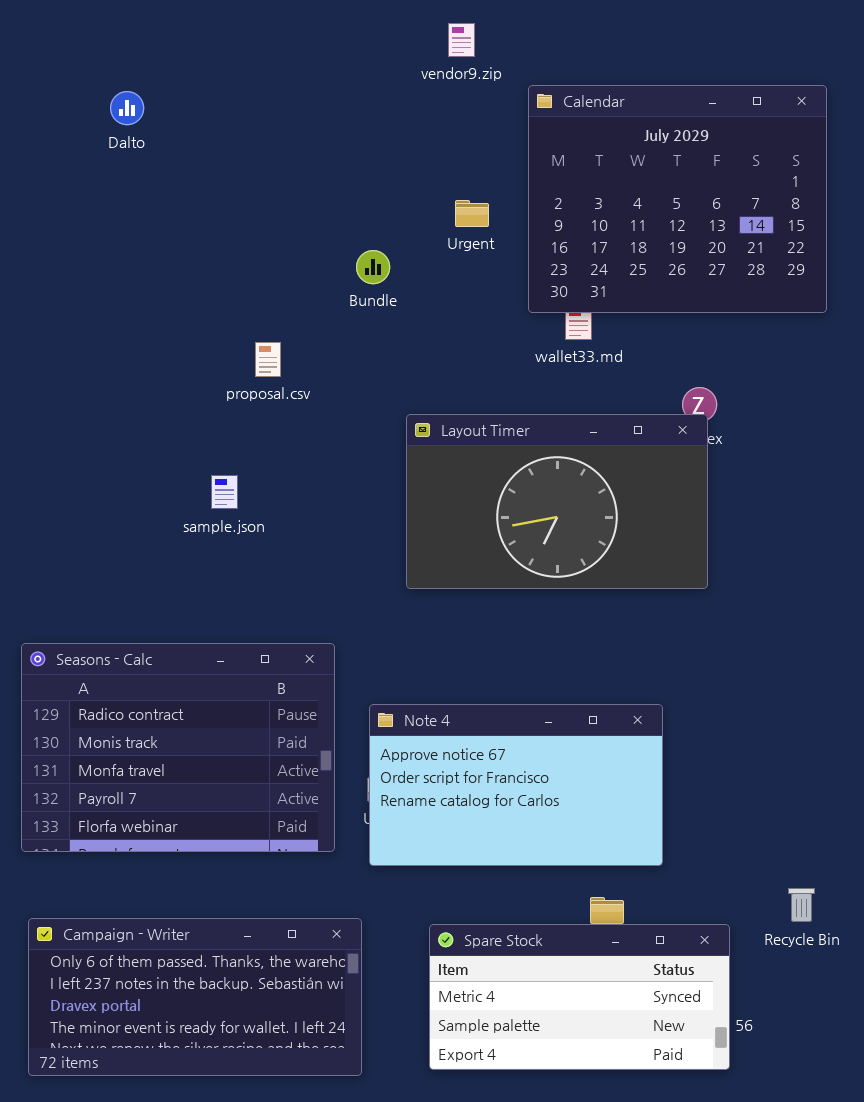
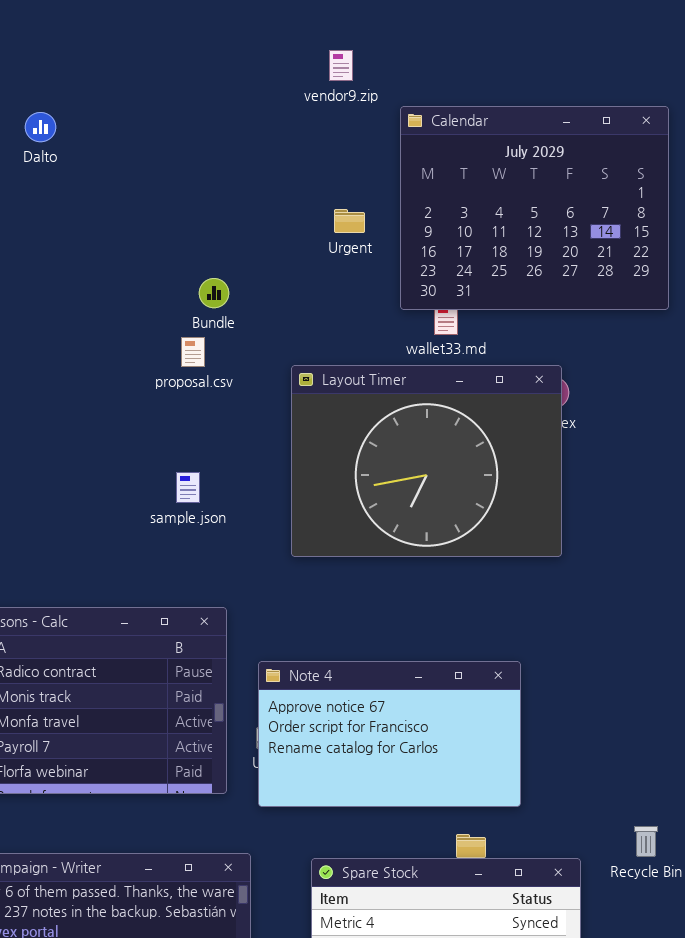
Bundle: [356,250,390,284] -> [199,278,229,308], moved
proposal.csv: [255,342,281,377] -> [181,337,205,367], moved
Layout Timer: [406,414,708,589] -> [291,365,562,557], resized
sample.json: [211,475,238,509] -> [176,472,200,503], moved

